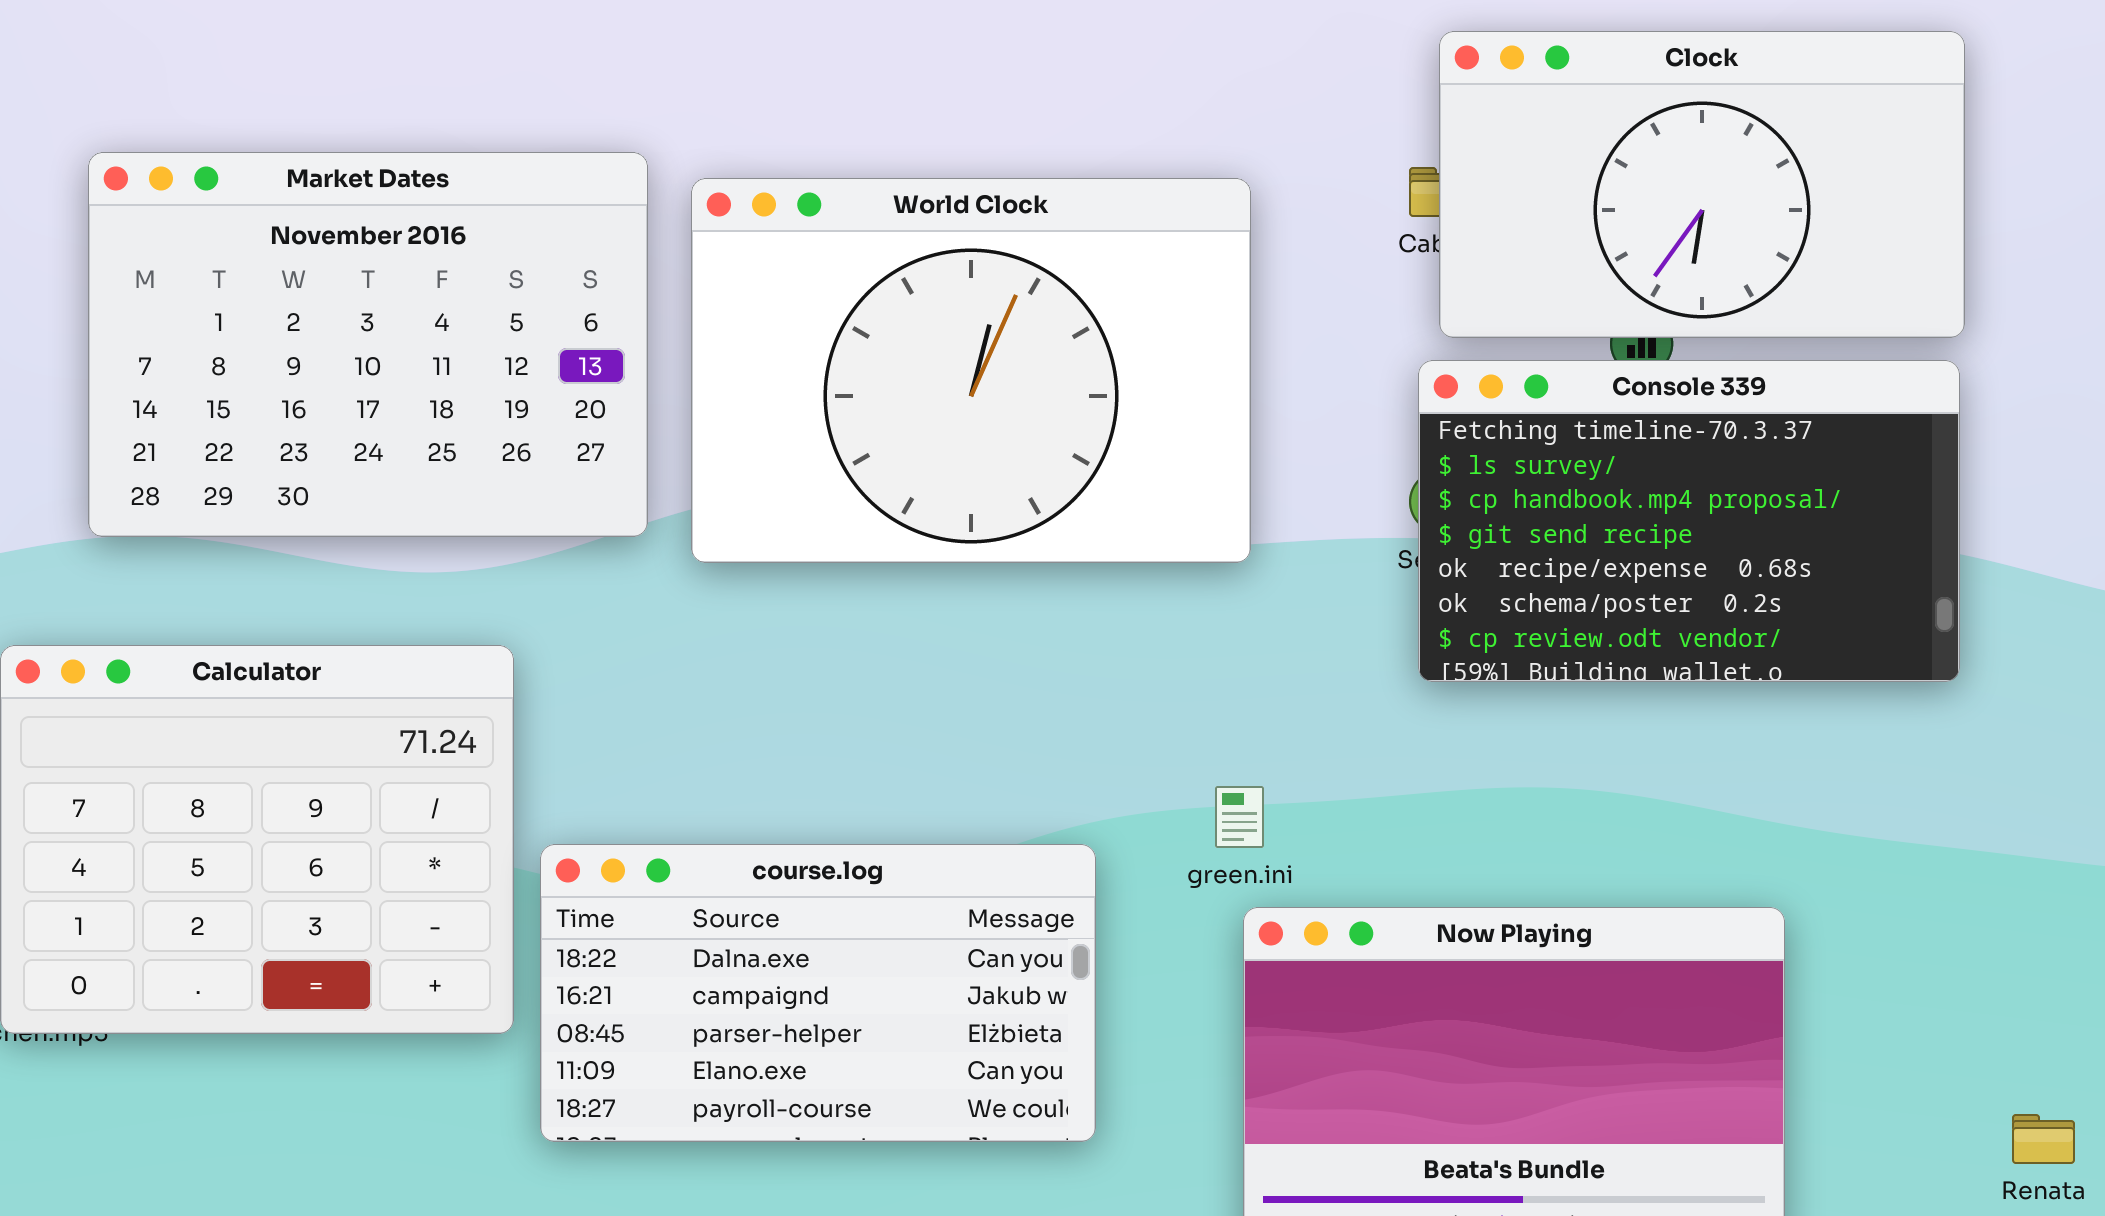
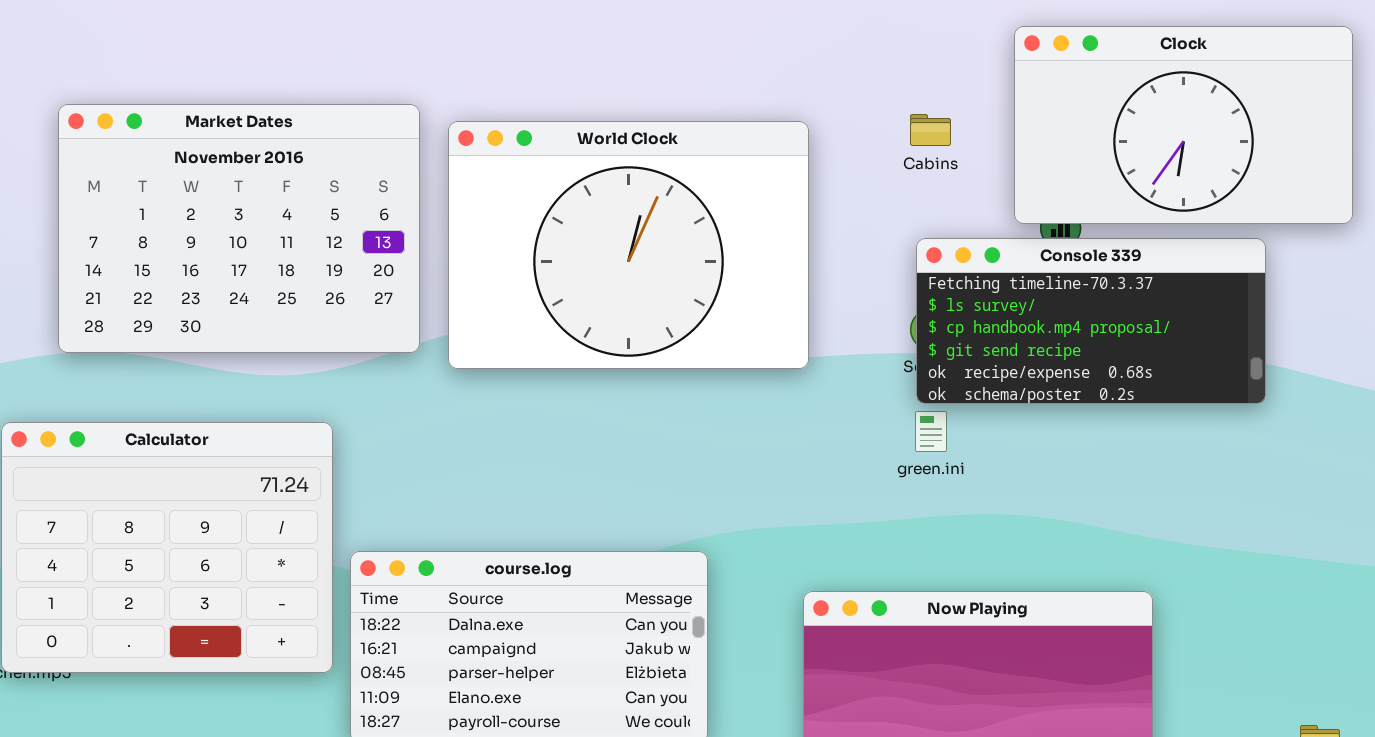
Clock: [1439,31,1965,338] -> [1014,26,1353,224], moved
Console 339: [1418,360,1960,682] -> [916,238,1266,404], resized
green.ini: [1215,786,1264,848] -> [915,411,947,452], moved

